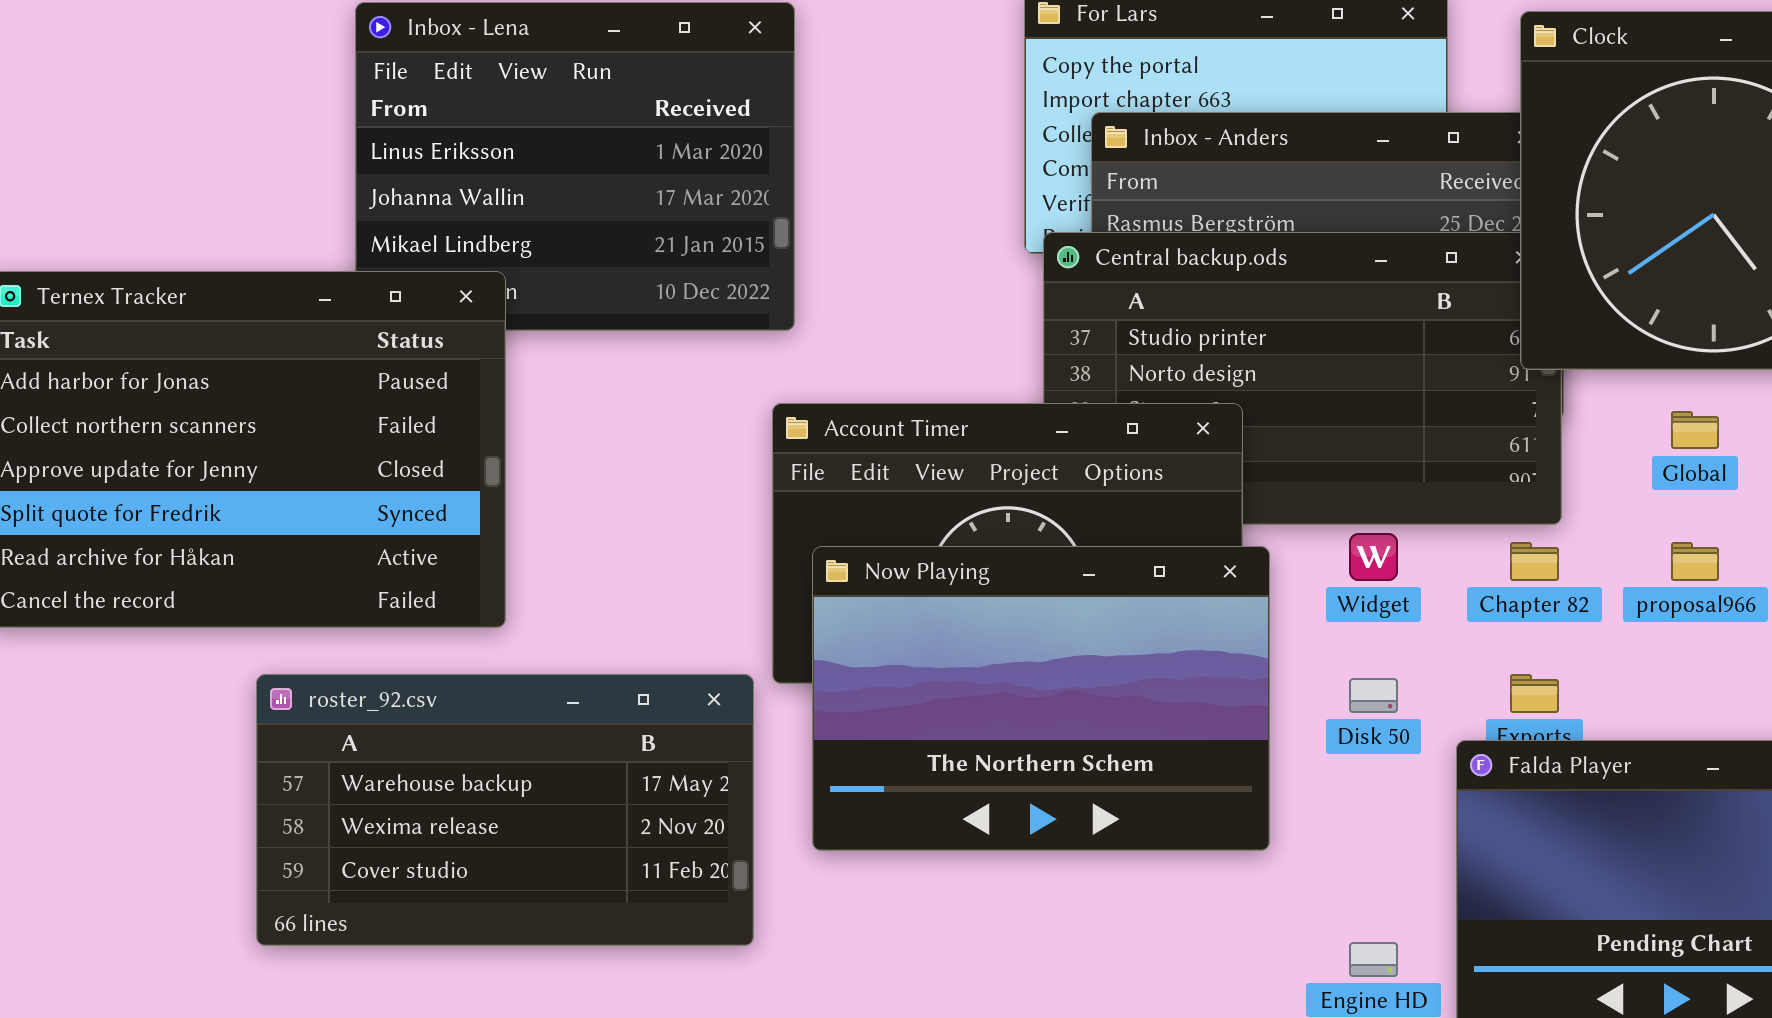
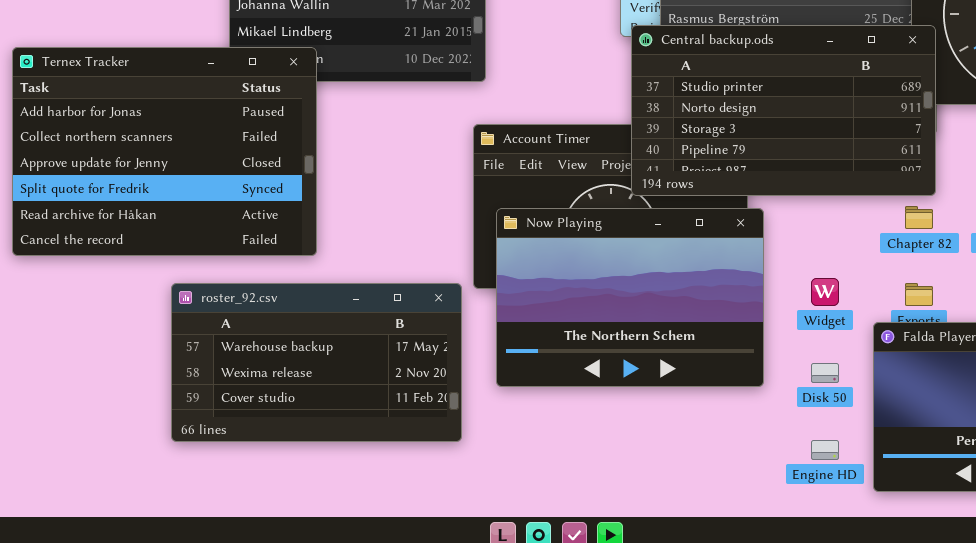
Central backup.ods: [1043,232,1562,525] -> [631,25,936,196], raised
Widget: [1349,533,1398,581] -> [811,278,839,306], moved
Disk 50: [1349,678,1398,713] -> [811,363,839,383], moved

